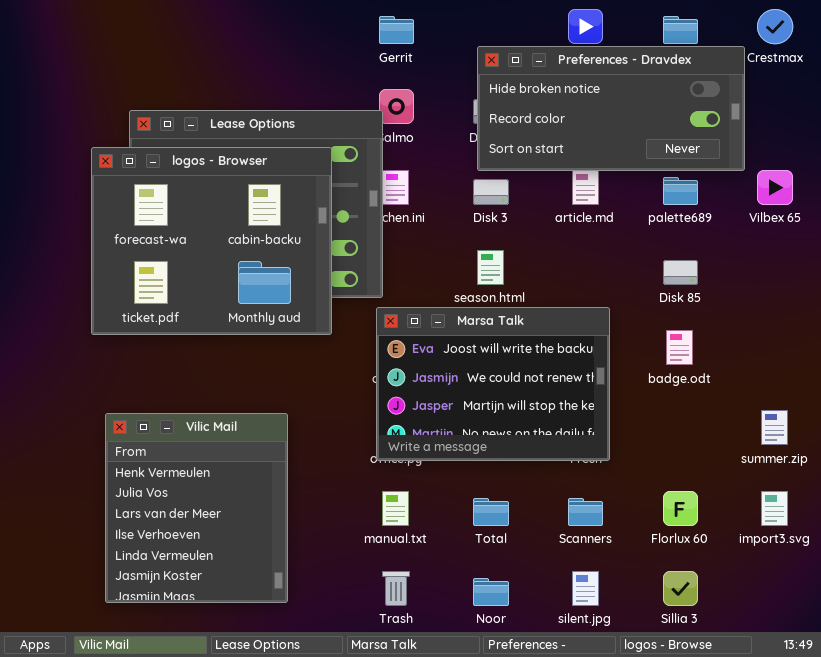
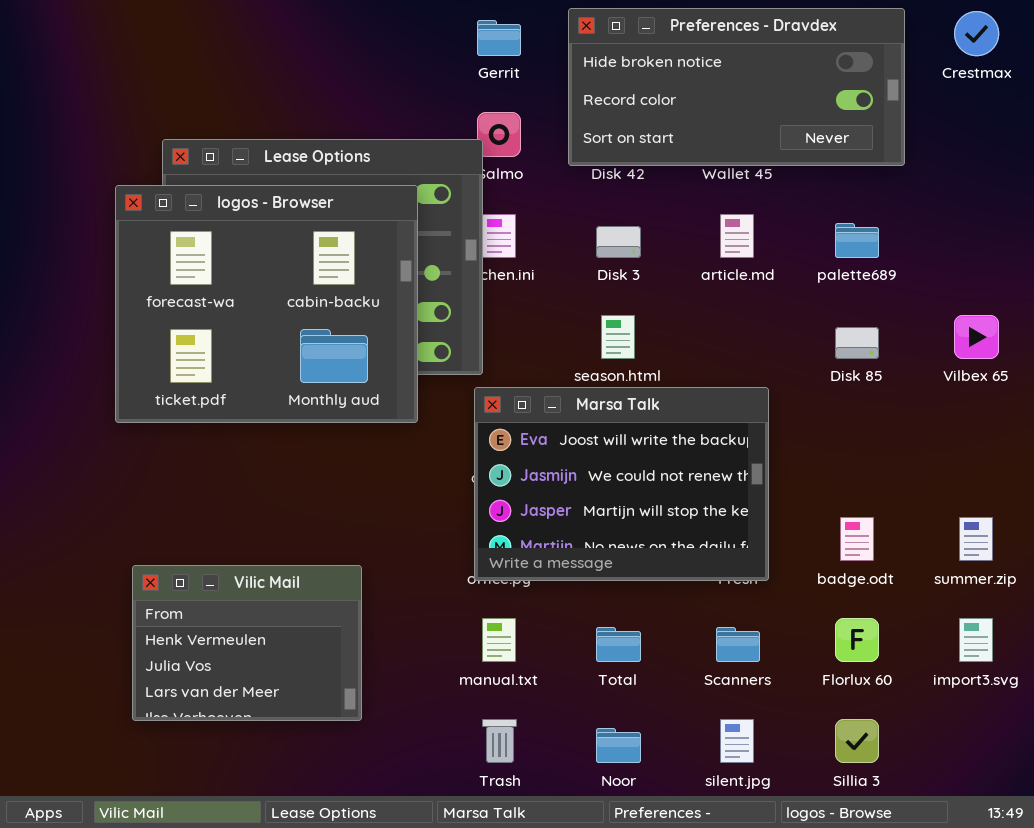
Preferences - Dravdex: [477,46,745,171] -> [568,8,905,166], moved
Vilbex 65: [757,170,793,205] -> [954,315,999,359], moved
badge.odt: [666,330,693,365] -> [840,517,874,561], moved
Vilic Mail: [105,413,288,603] -> [132,565,362,721], moved, resized

